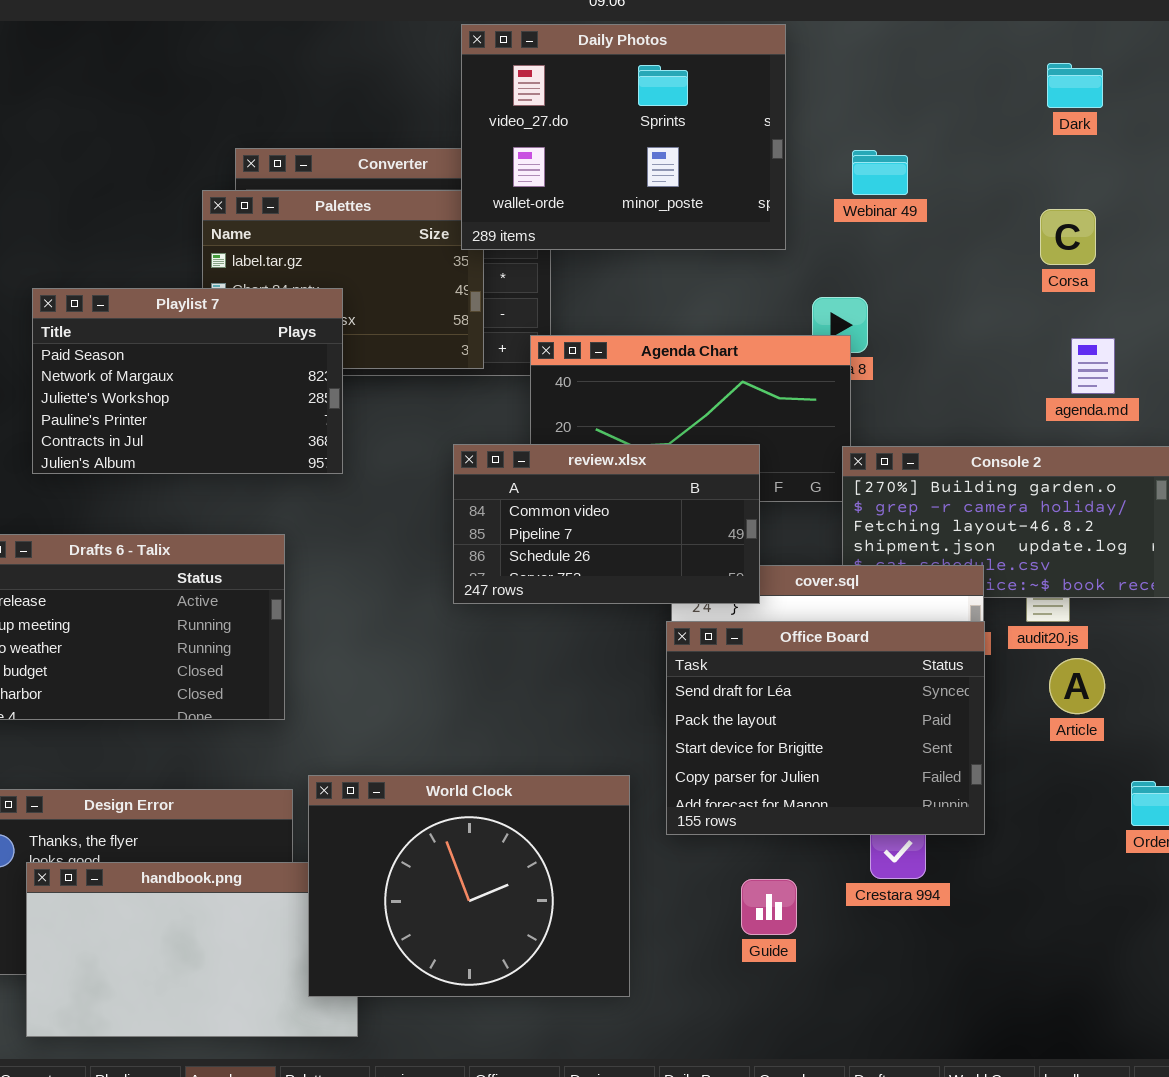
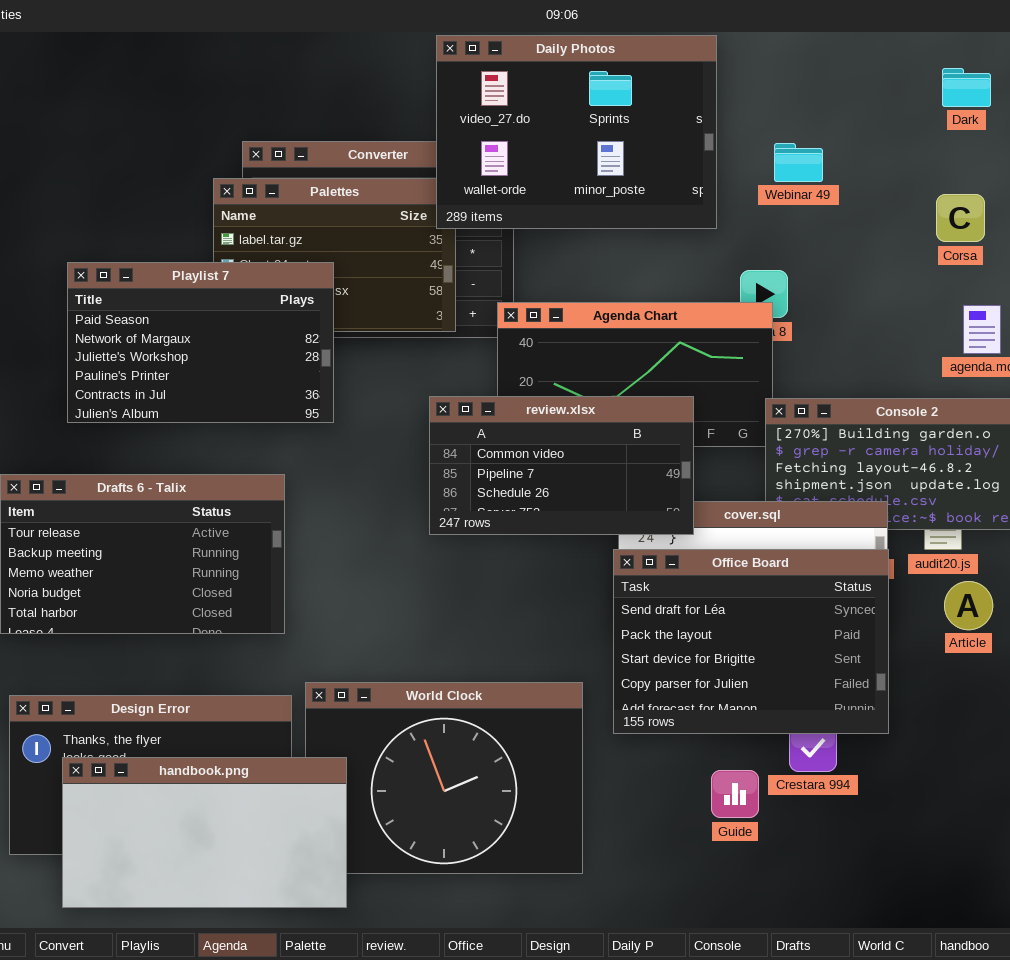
handbook.png: [26,862,358,1037] -> [62,757,347,908], raised
Guide: [741,879,797,935] -> [711,770,759,818], moved

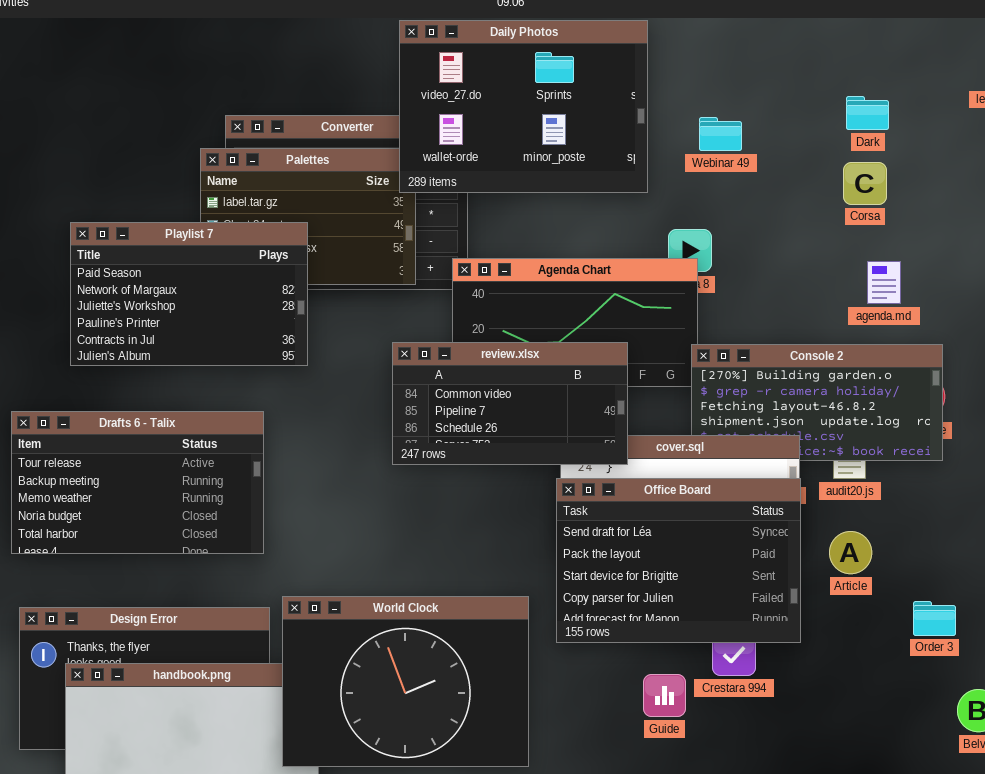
Dark: [942,68,991,107] -> [846,96,889,130], moved
Article: [944,581,993,630] -> [829,531,872,574], moved
World Clock: [305,682,583,874] -> [282,596,529,767], raised

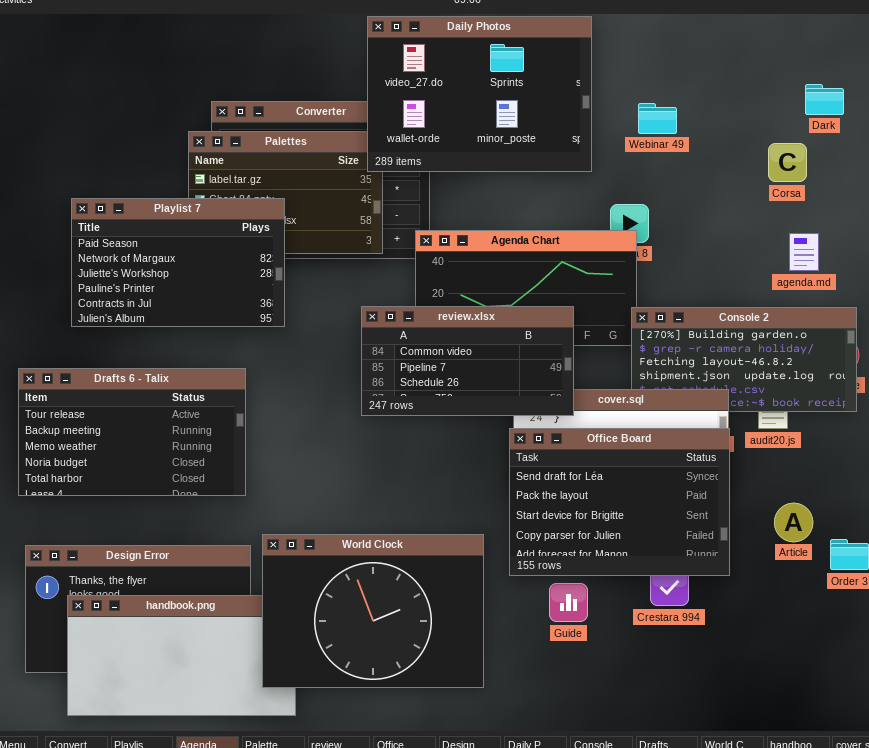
Dark: [846,96,889,130] -> [805,84,844,115], moved
Article: [829,531,872,574] -> [774,503,813,542], moved
Guide: [643,674,686,717] -> [549,583,588,622], moved

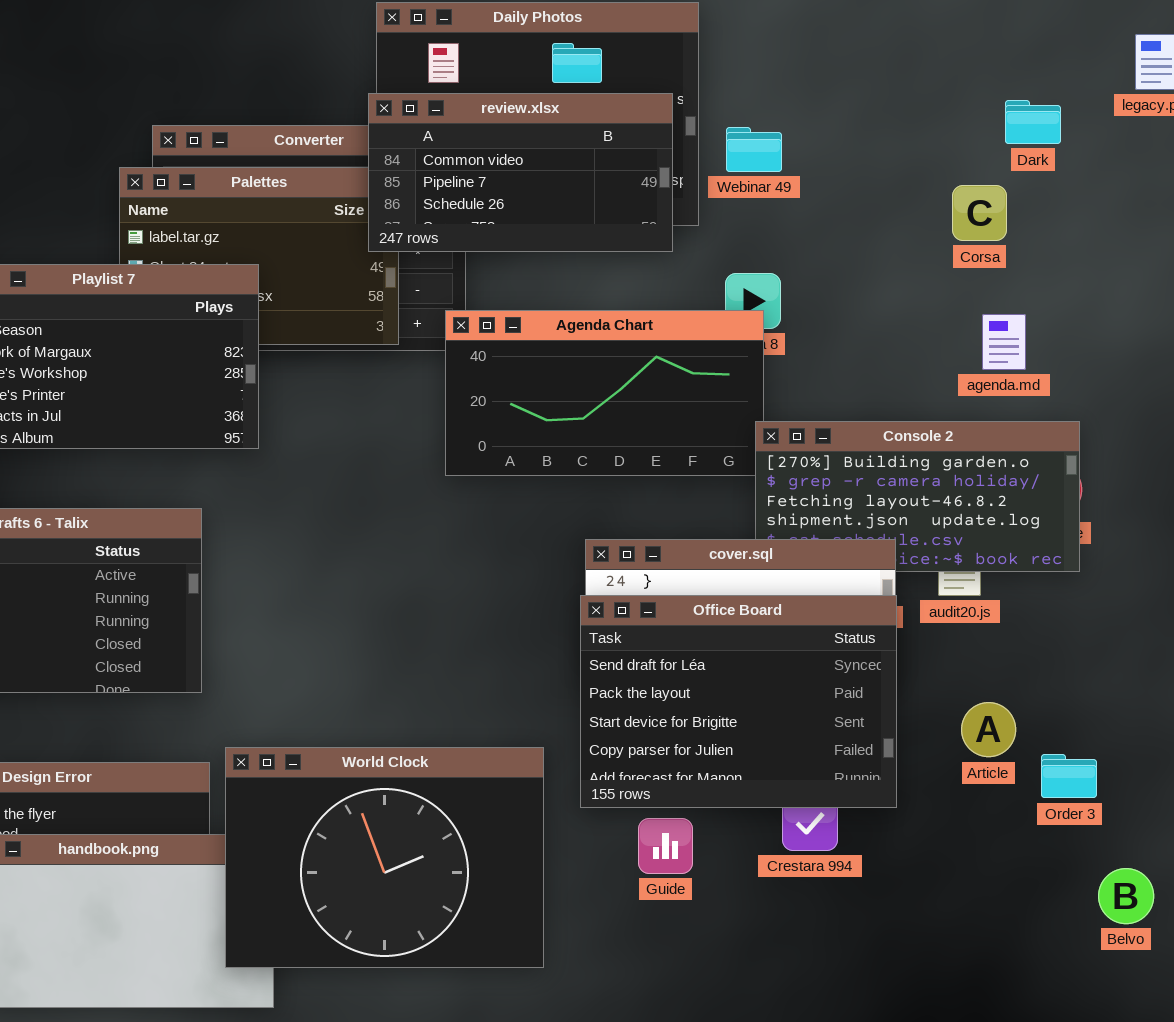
Webinar 49: [638,103,677,134] -> [726,127,782,172], moved
review.xlsx: [361,306,574,416] -> [368,93,673,252], moved

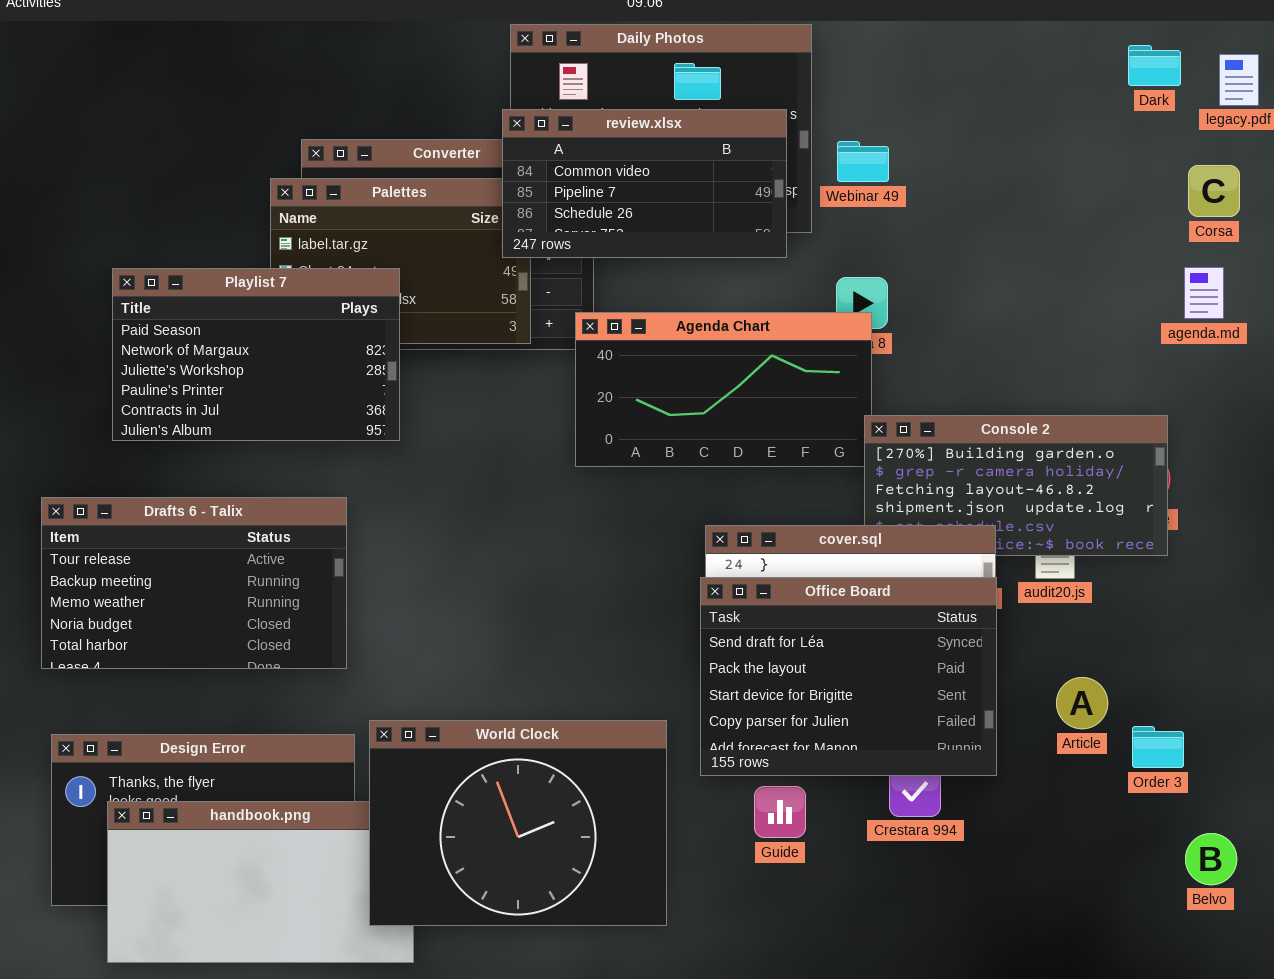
Dark: [1005,100,1061,144] -> [1128,45,1181,86], moved
Corsa: [952,185,1007,241] -> [1188,165,1240,217], moved
agenda.md: [982,314,1026,370] -> [1184,267,1224,319], moved

